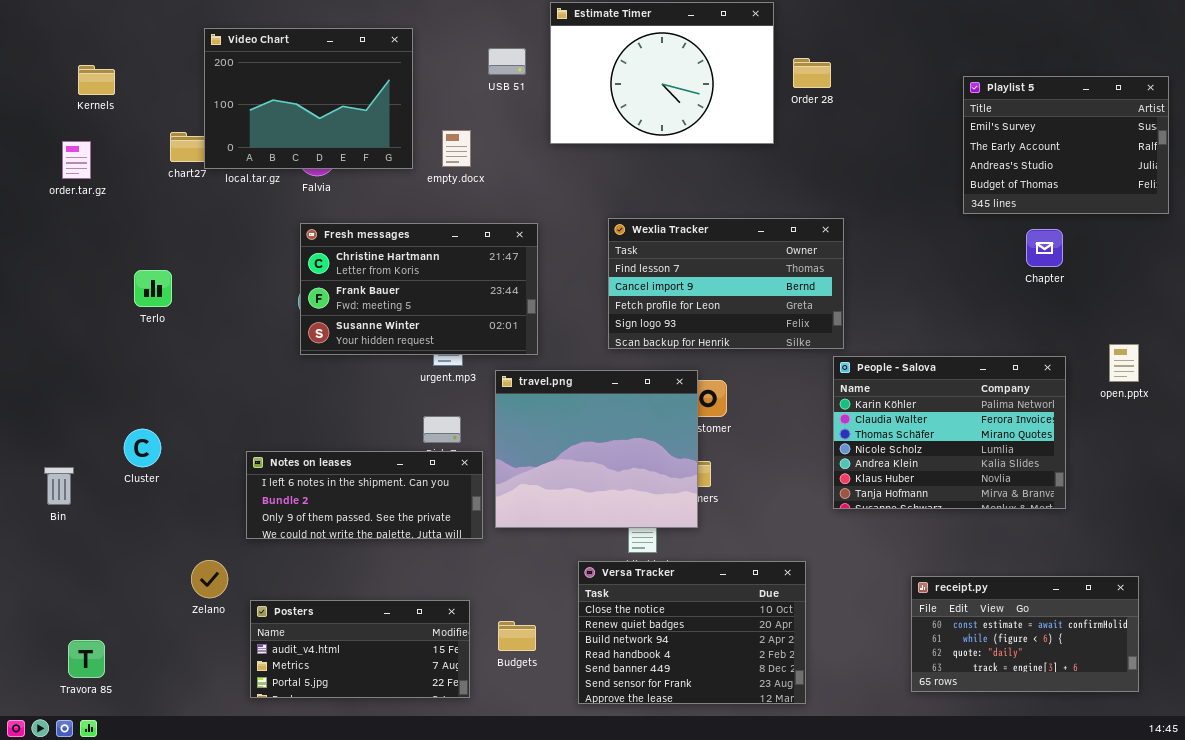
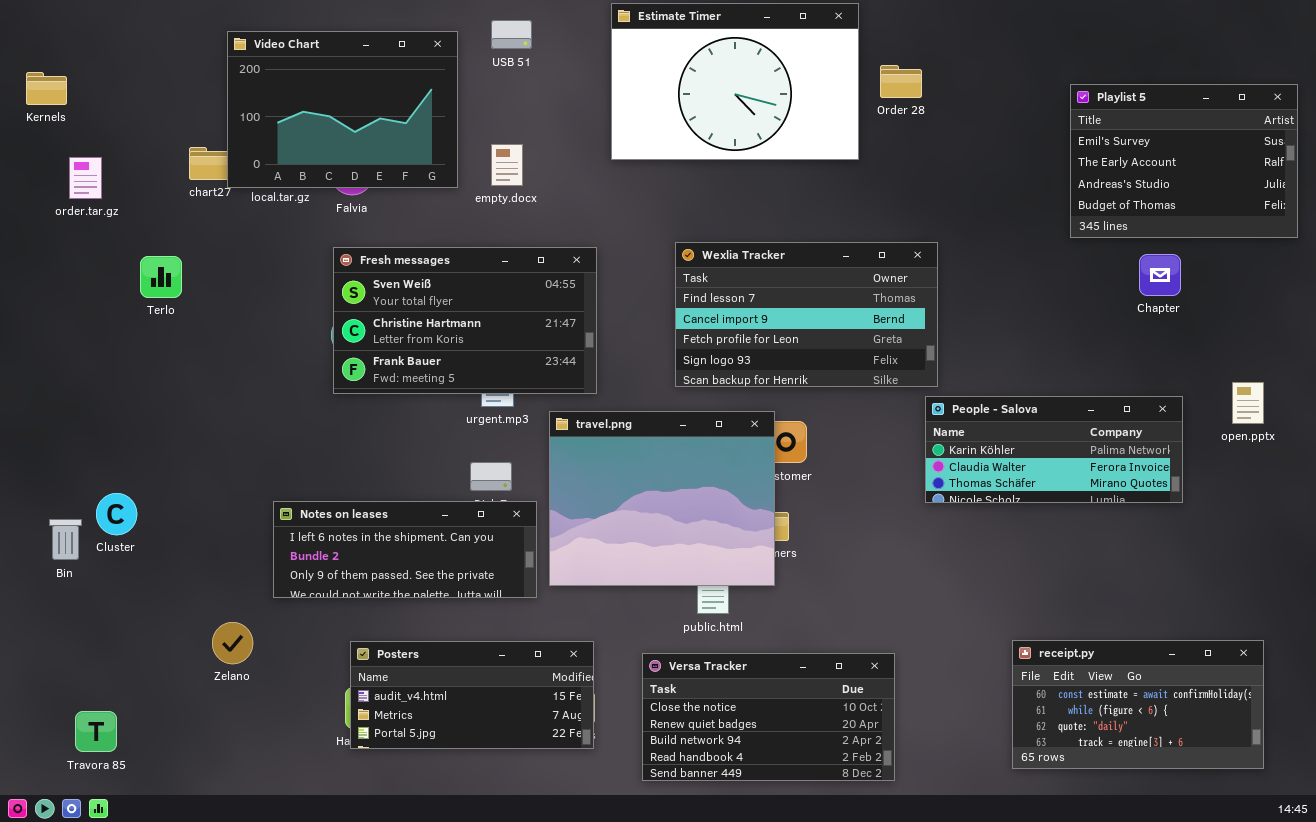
USB 51: [488,48,526,75] -> [491,20,532,49], moved
Kernels: [78,65,115,95] -> [26,72,67,105], moved
Fresh messages: [300,223,538,355] -> [333,247,597,394], scrolled up 1 row
Terlo: [134,270,172,307] -> [140,256,182,298], moved
People - Salova: [833,356,1066,509] -> [925,396,1183,503], resized
Cluster: [124,429,161,467] -> [96,493,137,535], moved
Versa Tracker: [578,561,806,704] -> [642,653,895,781], resized
Posters: [250,600,470,698] -> [350,641,594,749], moved

